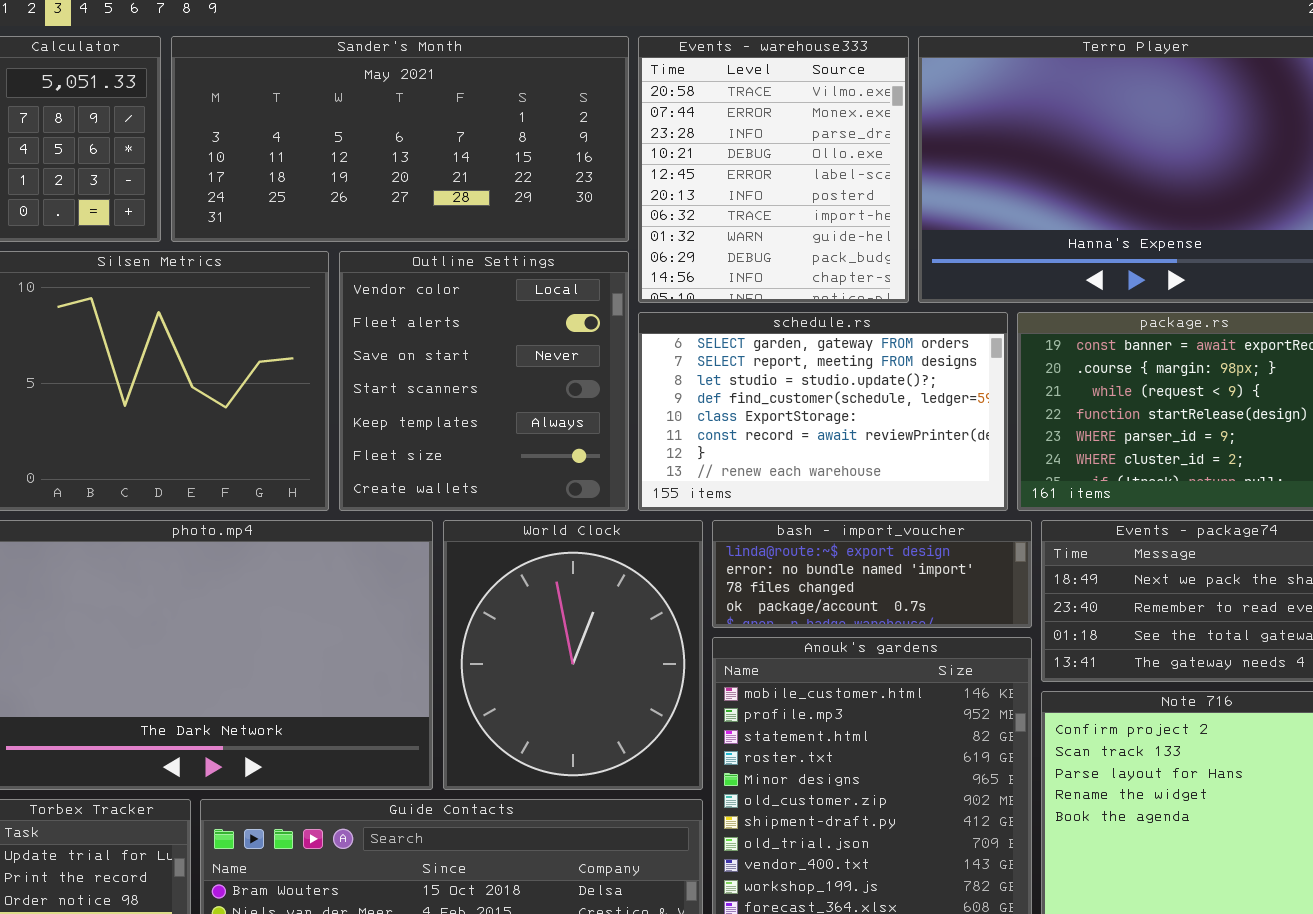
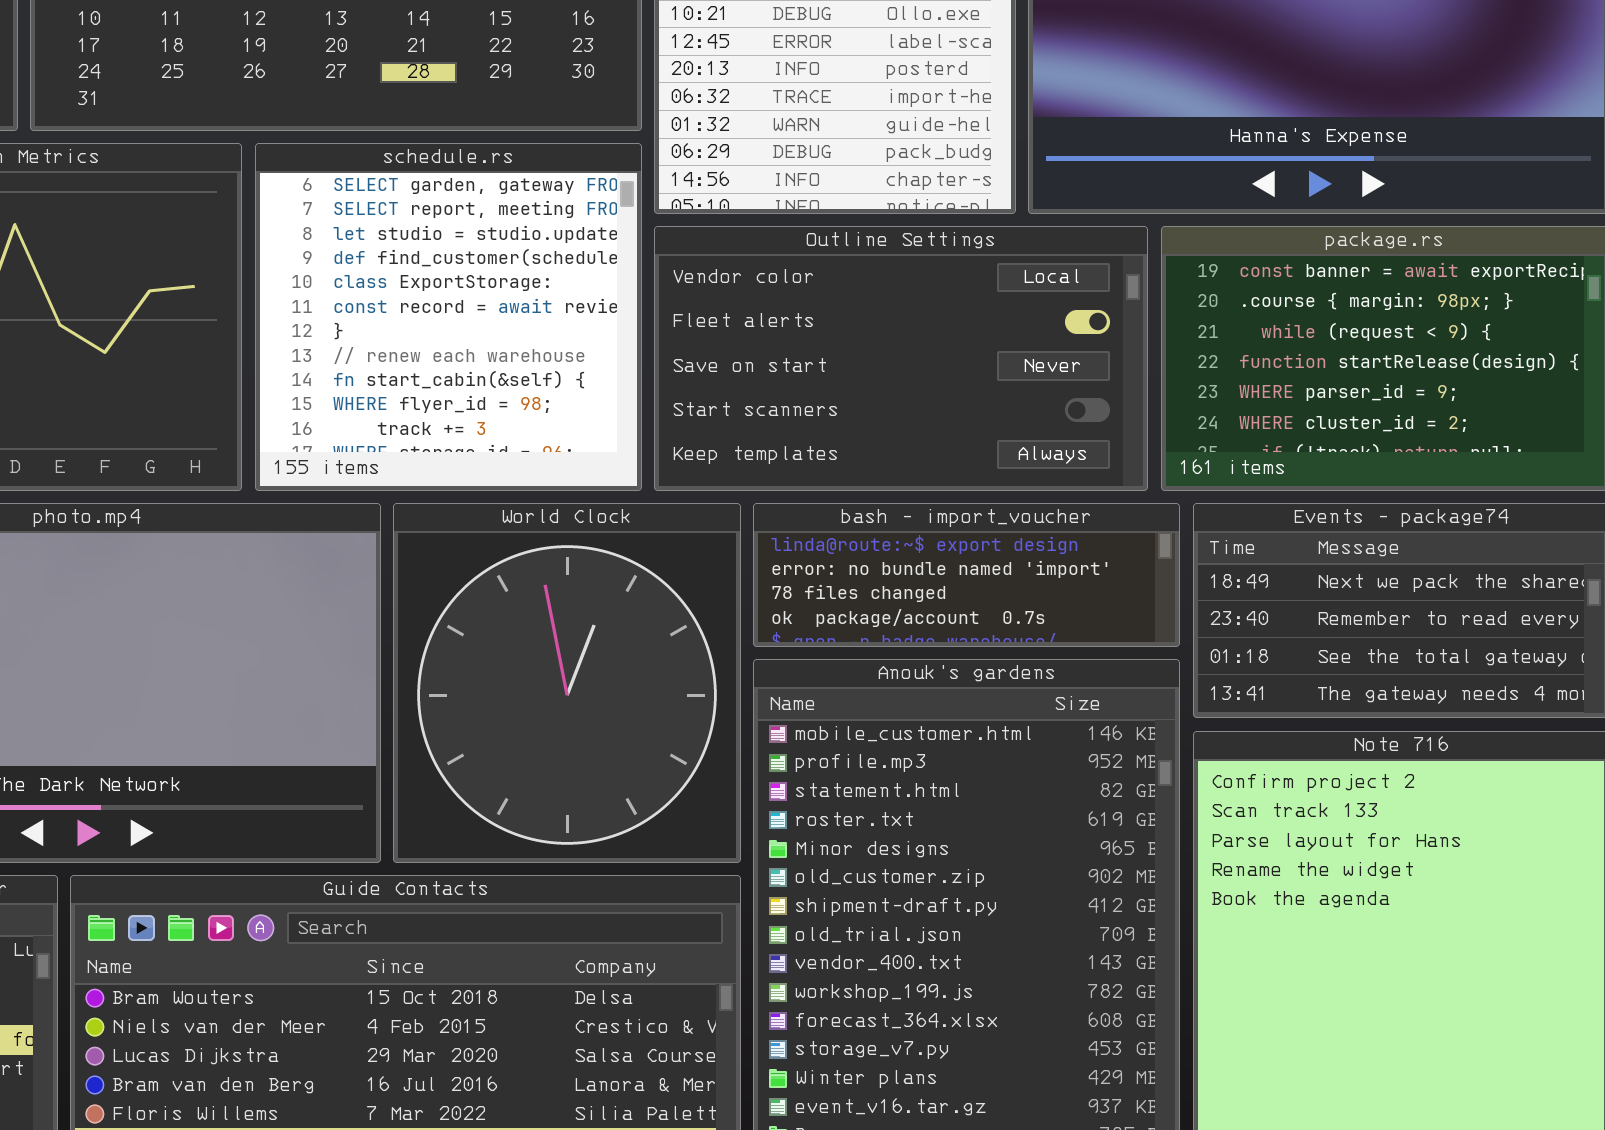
Outline Settings: [339,251,629,511] -> [654,226,1148,491], moved, resized
schedule.rs: [638,312,1008,511] -> [255,143,642,491], moved, resized

